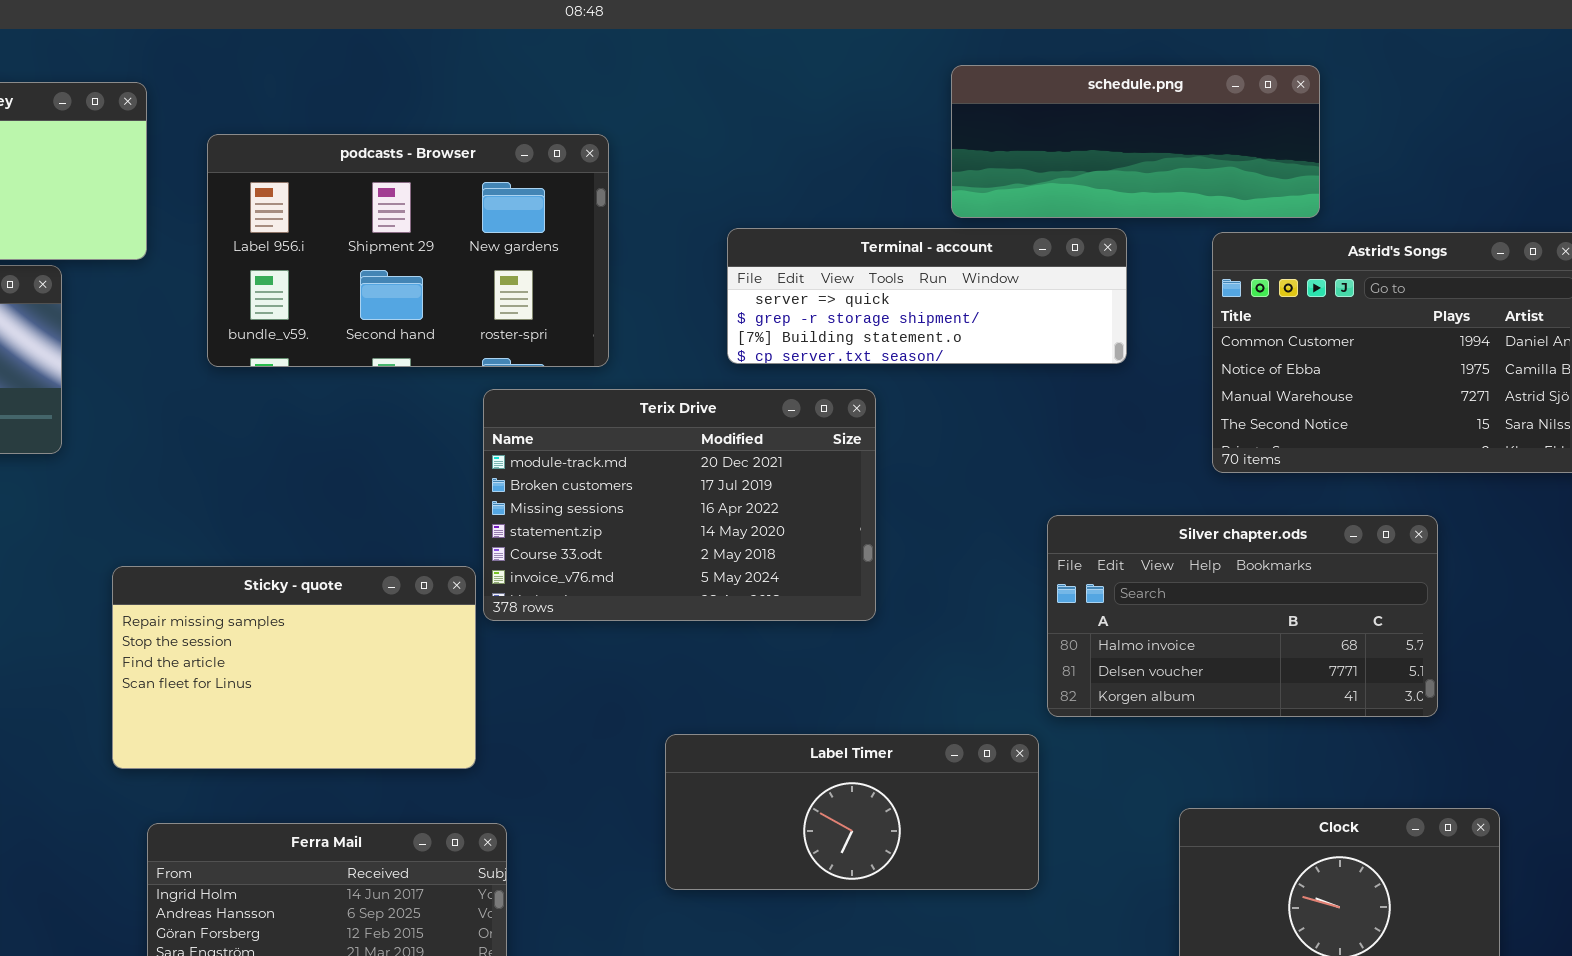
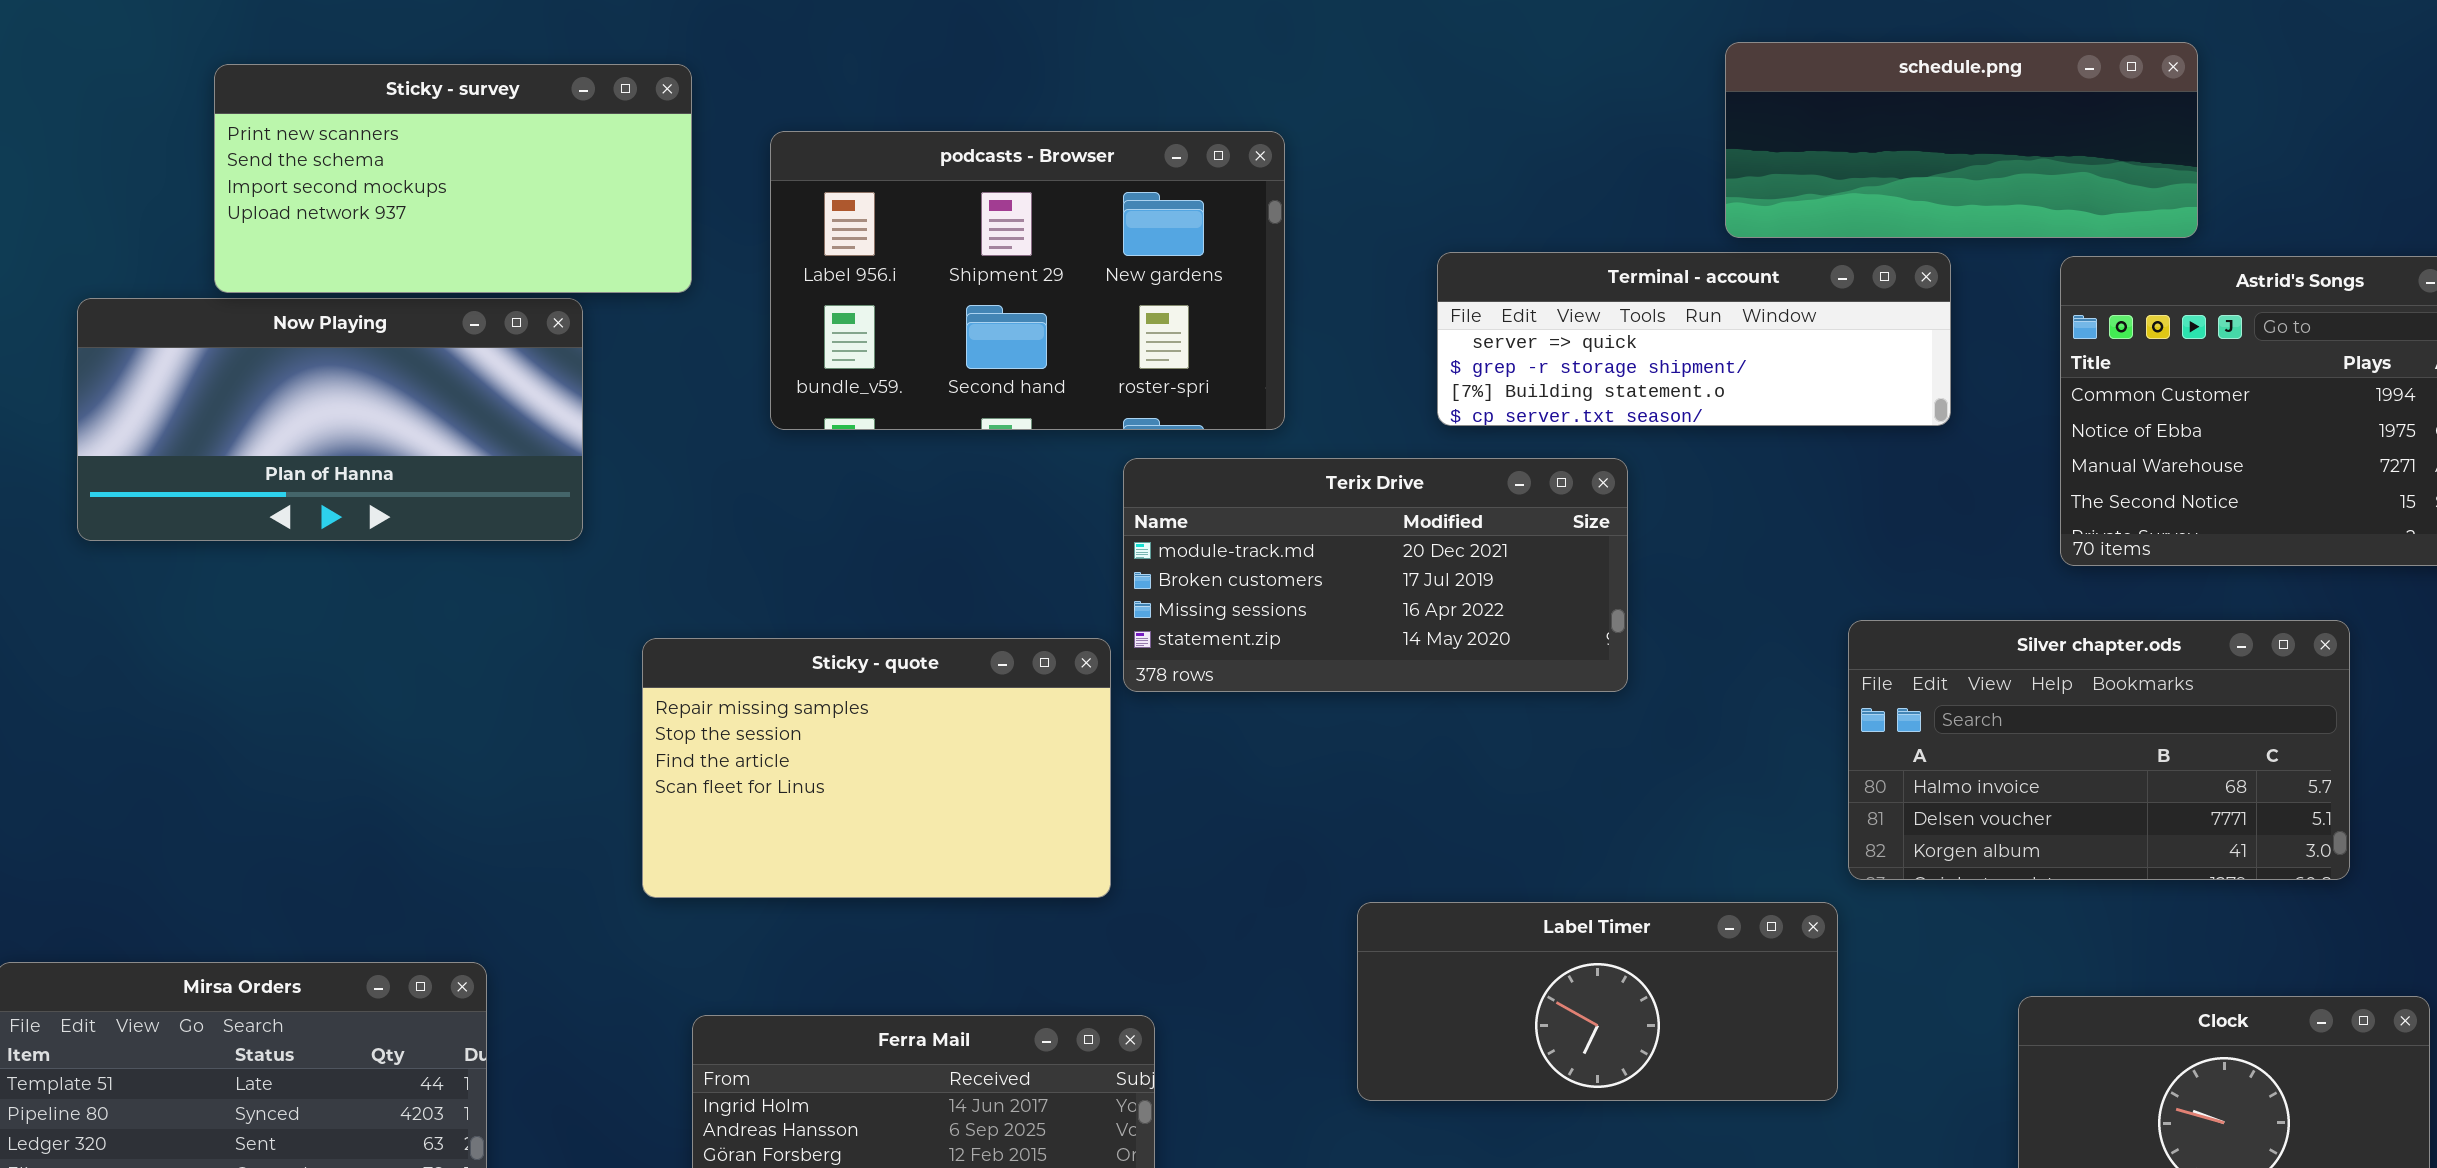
Terix Drive: [483,389,876,621] -> [1123,458,1628,692], resized
Sticky - quote: [112,566,476,769] -> [642,638,1111,898], moved

